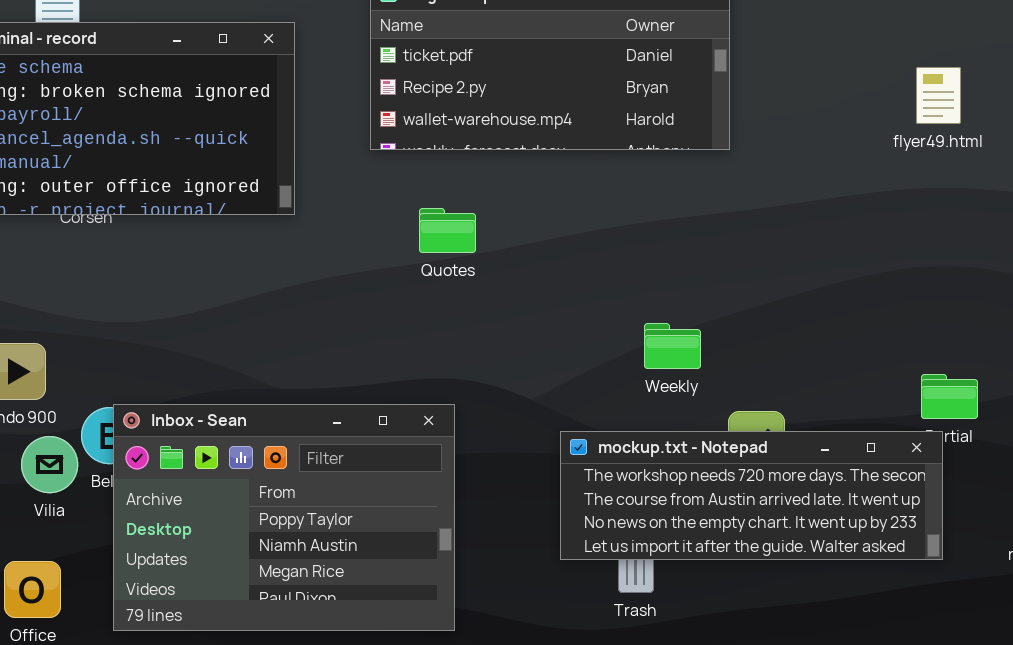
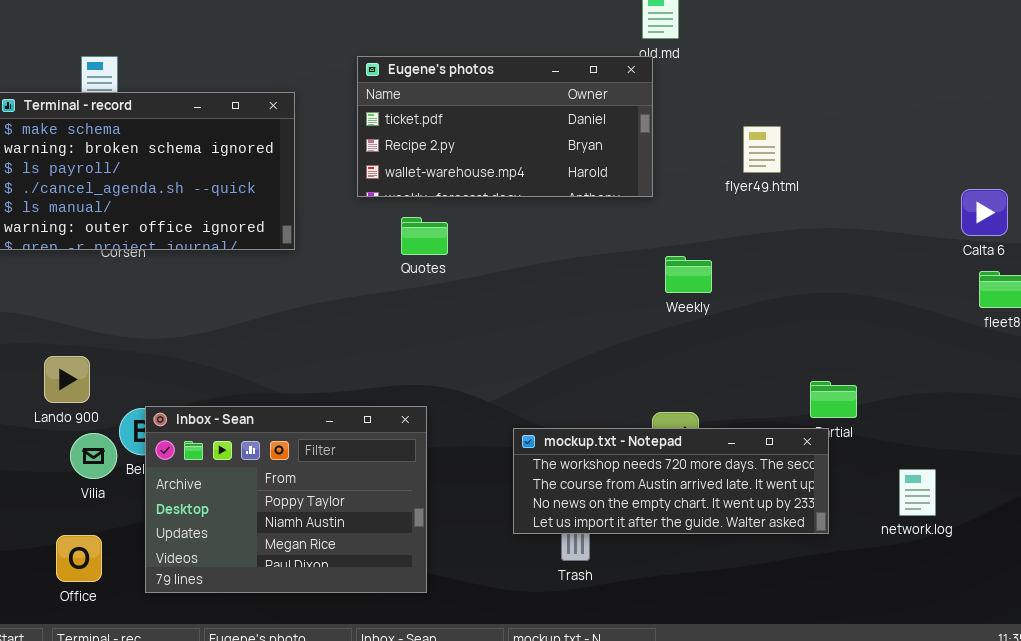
flyer49.html: [916,67,961,124] -> [743,126,781,173], moved
Quotes: [419,208,476,253] -> [401,217,448,255], moved
Weekly: [644,323,701,369] -> [665,256,712,293], moved

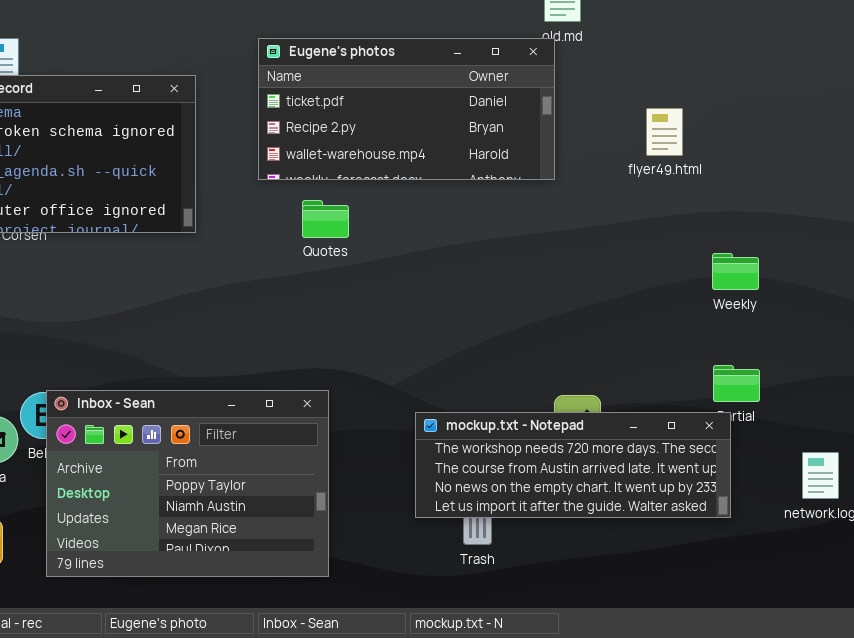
Weekly: [665,256,712,293] -> [712,253,759,290], moved

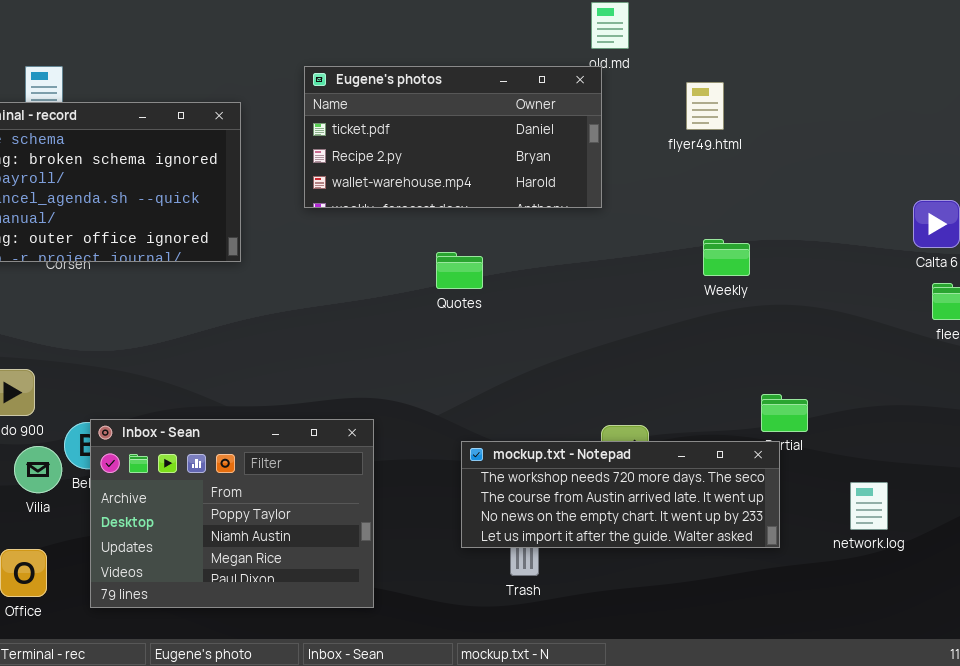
flyer49.html: [646,108,683,156] -> [686,82,724,130], moved
Quotes: [302,200,349,238] -> [436,252,483,289], moved
Weekly: [712,253,759,290] -> [703,239,750,276], moved

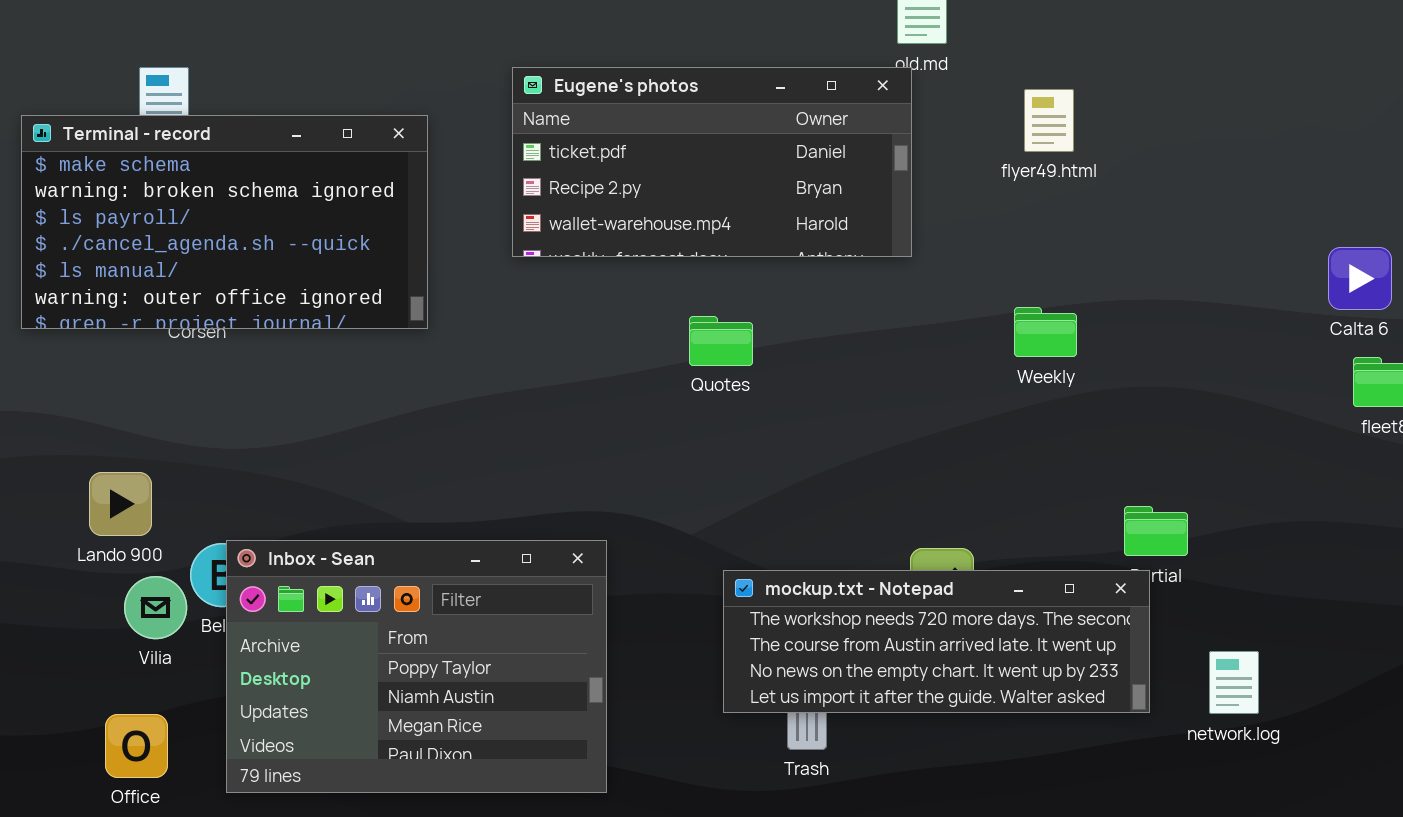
Weekly: [703,239,750,276] -> [1014,307,1077,357], moved
network.log: [850,482,888,530] -> [1209,651,1259,714], moved

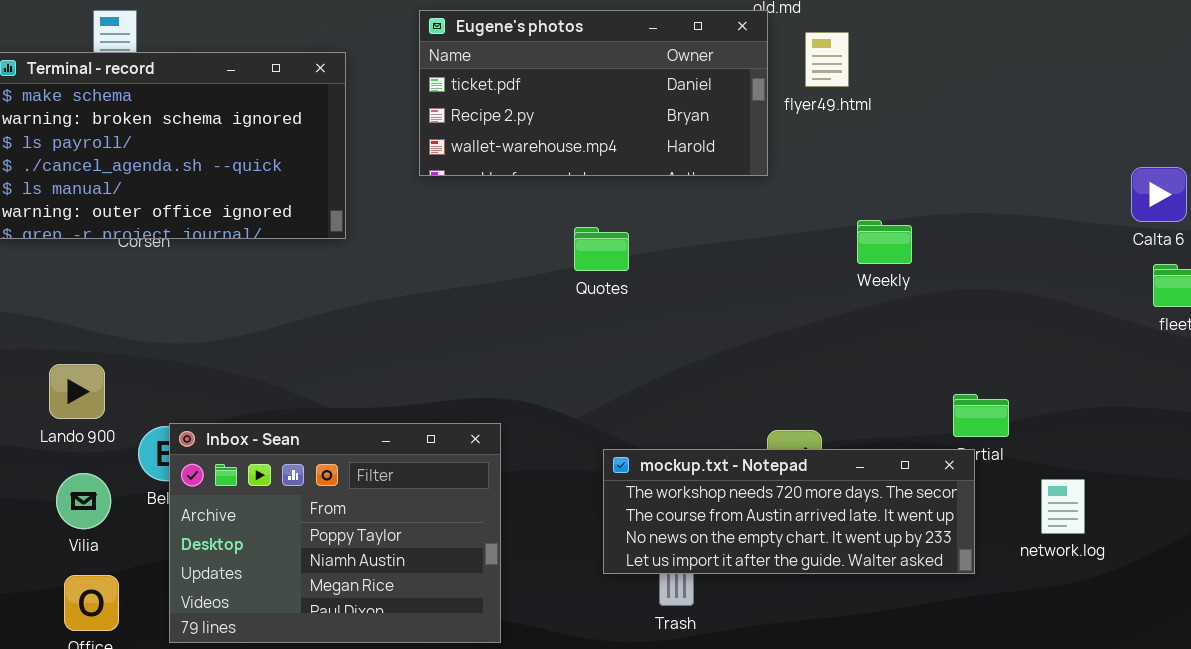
flyer49.html: [1024,89,1074,152] -> [805,32,849,87], moved
Vilia: [124,576,187,639] -> [56,473,111,529], moved
network.log: [1209,651,1259,714] -> [1041,479,1085,534], moved

